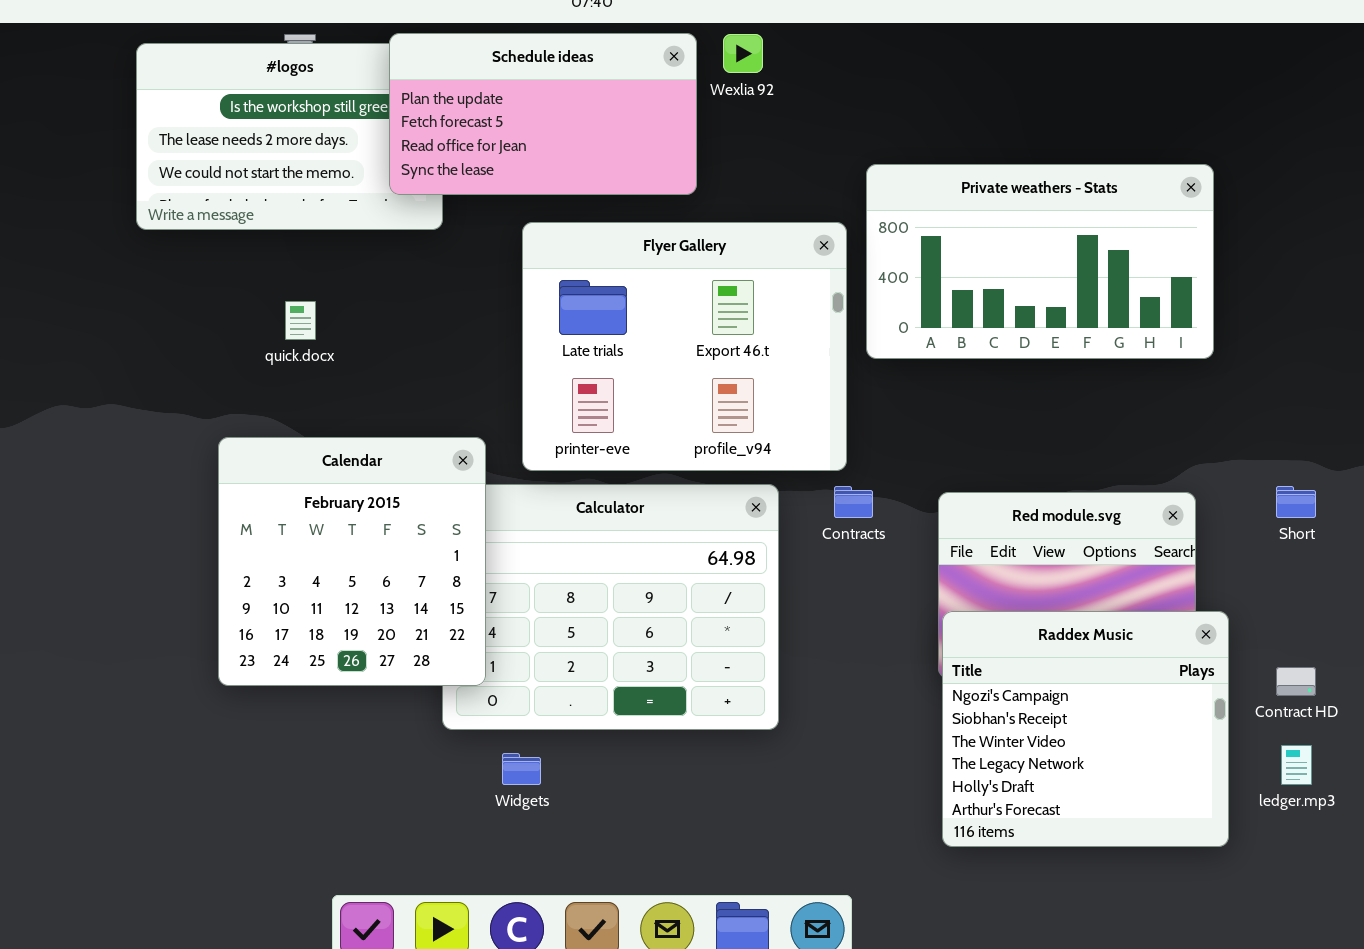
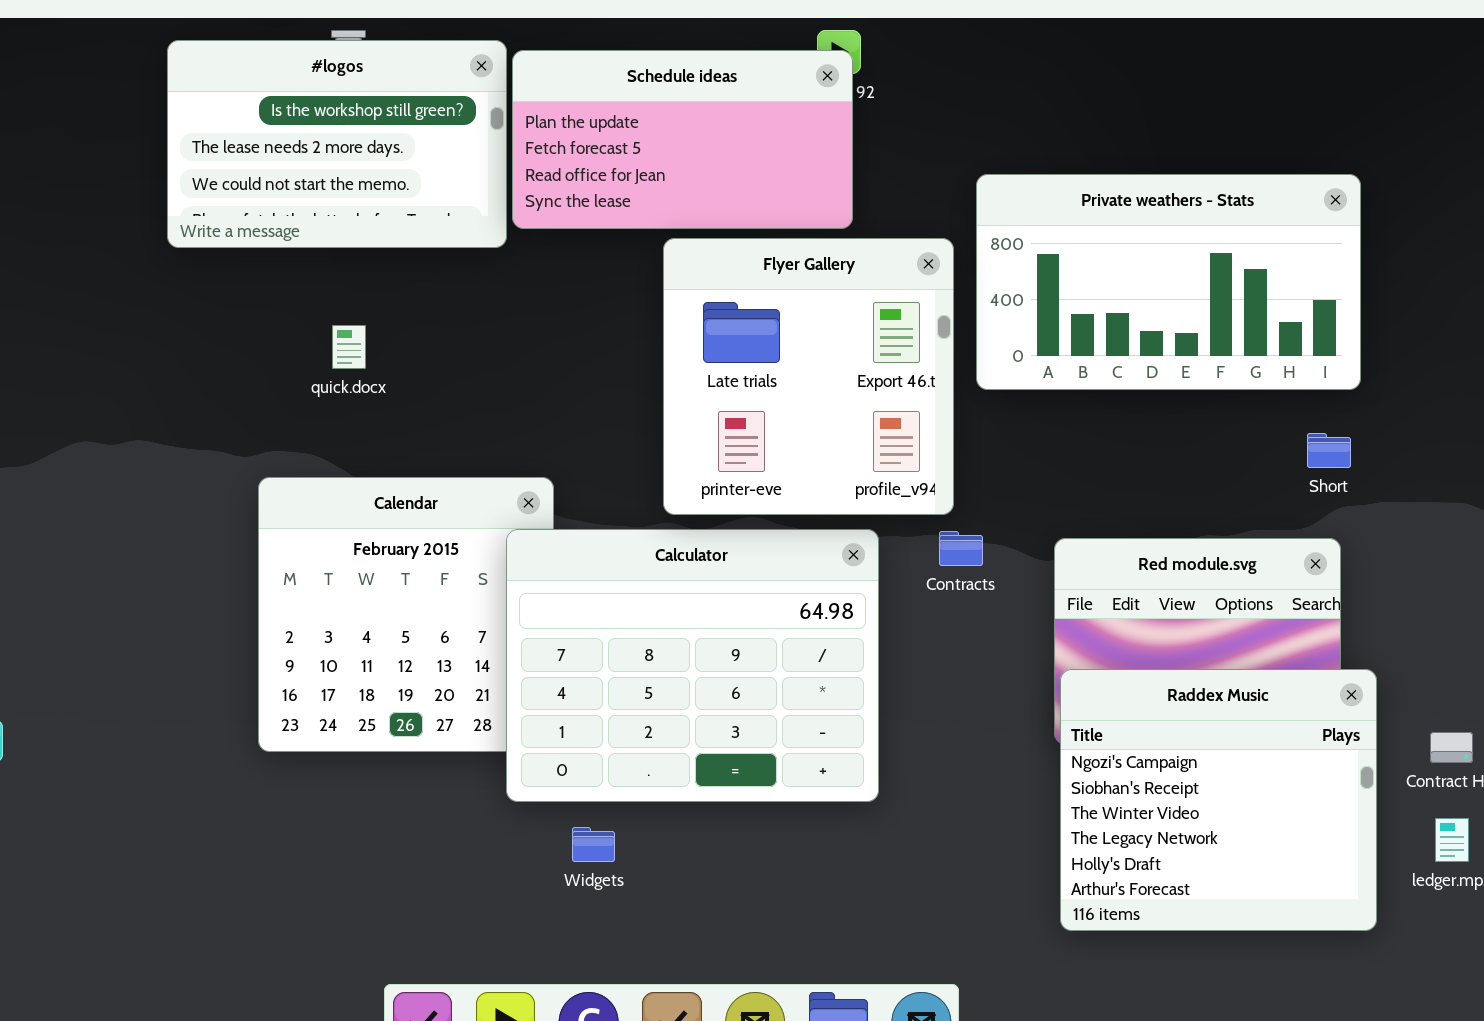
Schedule ideas: [389,33,697,195] -> [512,50,853,229], moved
Flyer Gallery: [522,222,847,471] -> [663,238,954,515], resized
Calculator: [442,484,779,730] -> [506,529,879,802], raised
Short: [1276,486,1316,518] -> [1307,433,1351,468], moved

